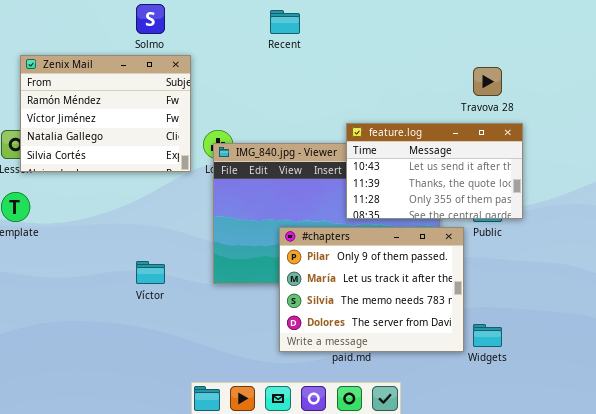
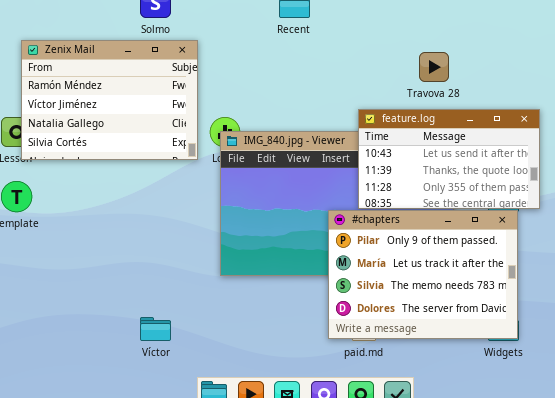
Travova 28: [473,67,502,96] -> [419,52,449,82], moved
#chapters: [279,227,464,352] -> [328,210,518,339], moved
Víctor: [136,261,165,284] -> [140,317,171,341], moved

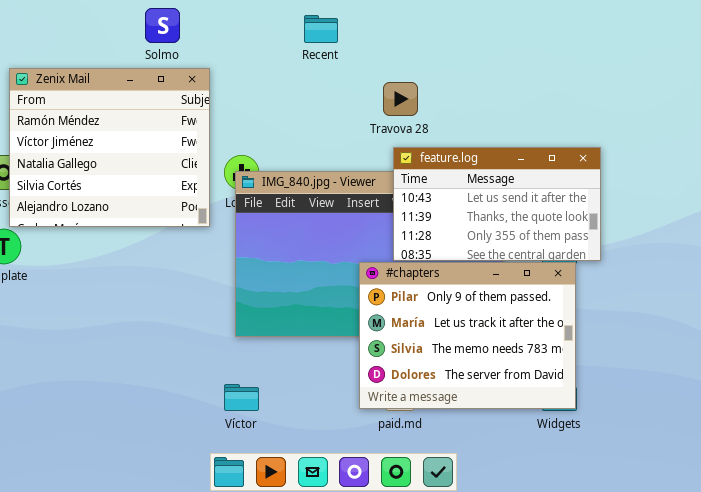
Zenix Mail: [21,40,198,160] -> [9,68,210,227], resized
Travova 28: [419,52,449,82] -> [383,82,418,116], moved
Víctor: [140,317,171,341] -> [224,384,259,411], moved

